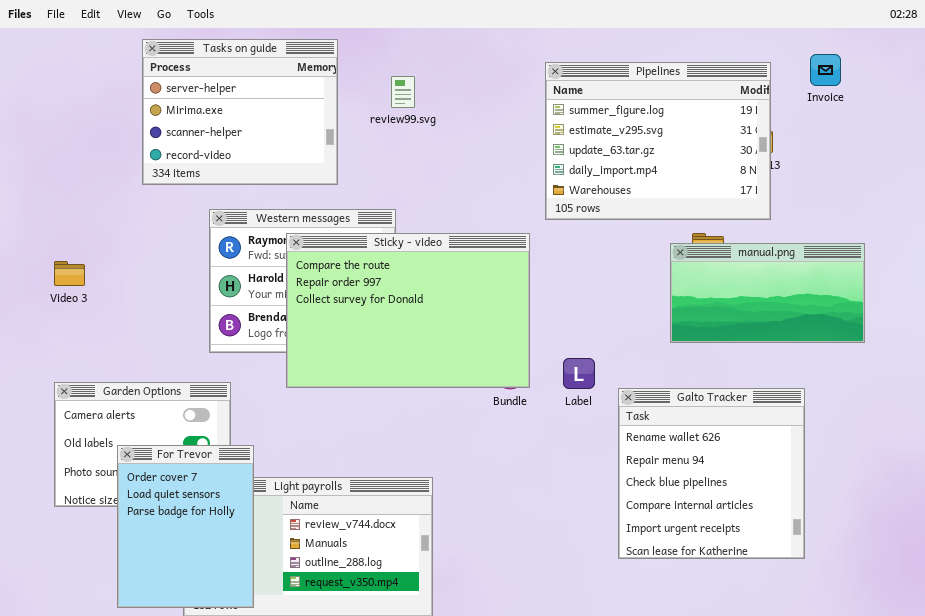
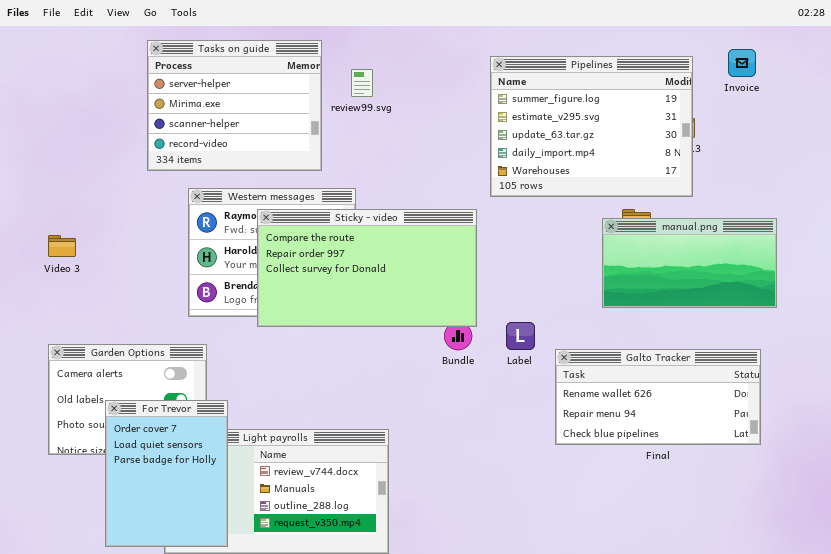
Tasks on guide: [142,39,338,185] -> [147,40,322,171], moved
Sticky - video: [286,233,530,388] -> [257,209,477,327], resized
Galto Tracker: [618,388,805,559] -> [555,349,761,445], resized

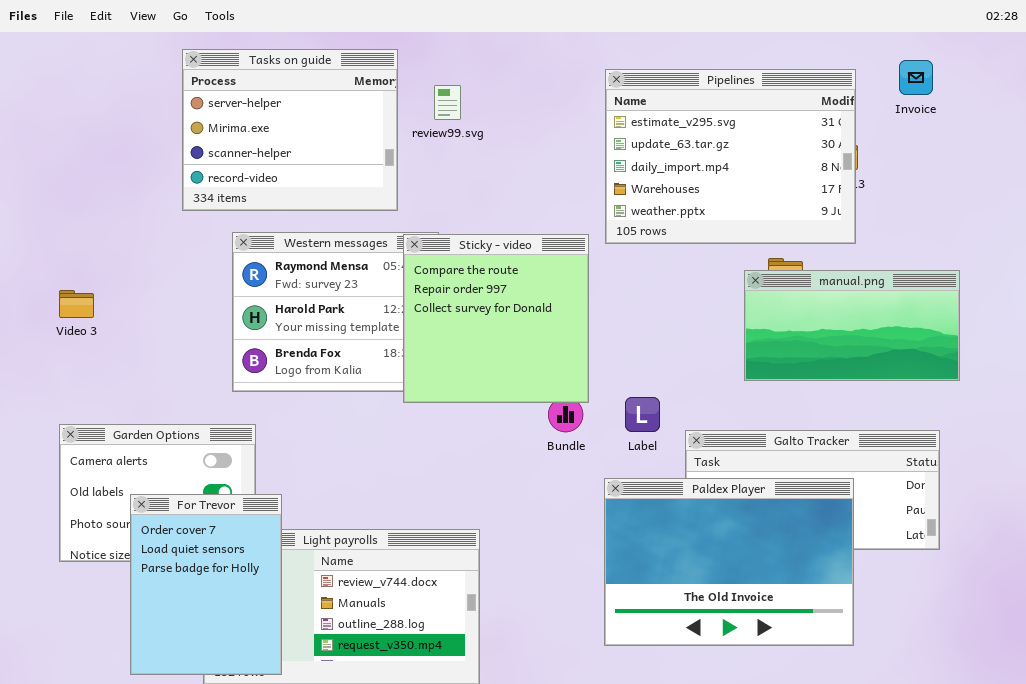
Pipelines: [490,56,693,197] -> [605,69,856,244], scrolled down 1 row
Sticky - video: [257,209,477,327] -> [403,234,589,403], resized
Paldex Player: none -> [604,478,854,646], opened

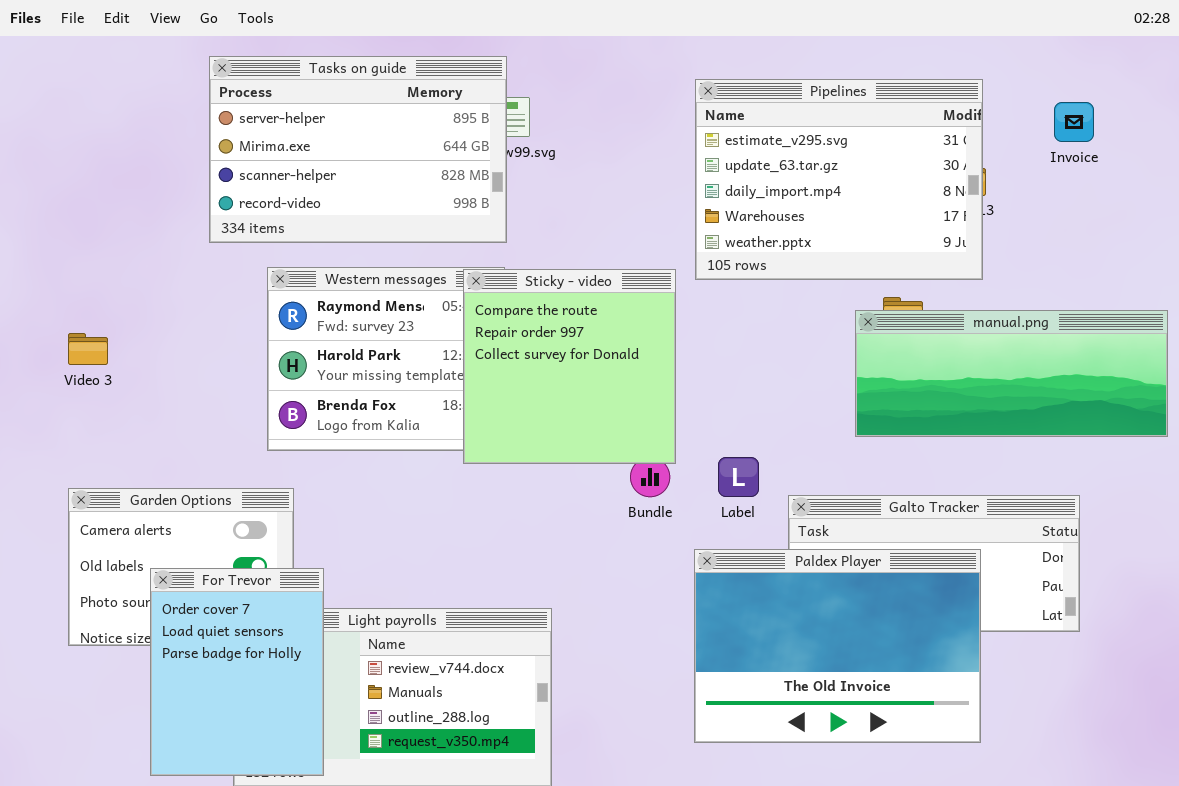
Tasks on guide: [182,49,398,211] -> [209,56,507,243], resized
Invoice: [899,60,933,95] -> [1054,102,1094,142], moved
manual.png: [744,270,960,381] -> [855,310,1168,437], resized

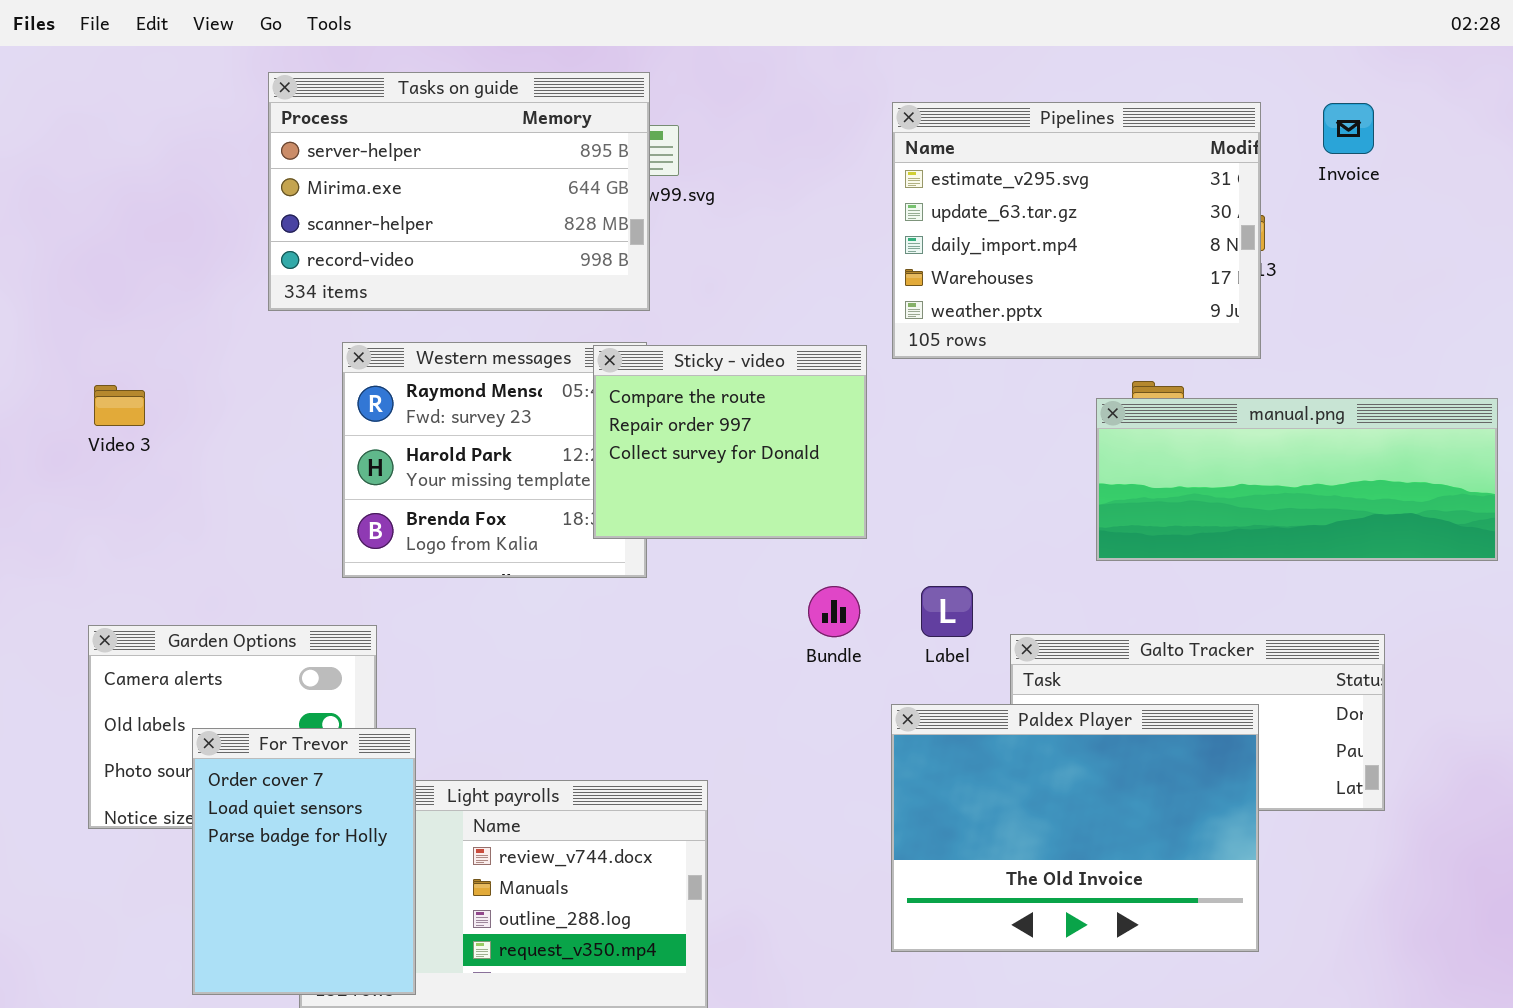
Invoice: [1054,102,1094,142] -> [1323,103,1374,154], moved
Sticky - video: [463,269,676,464] -> [593,345,867,539], resized
Video 3: [68,333,108,365] -> [94,385,145,426], moved

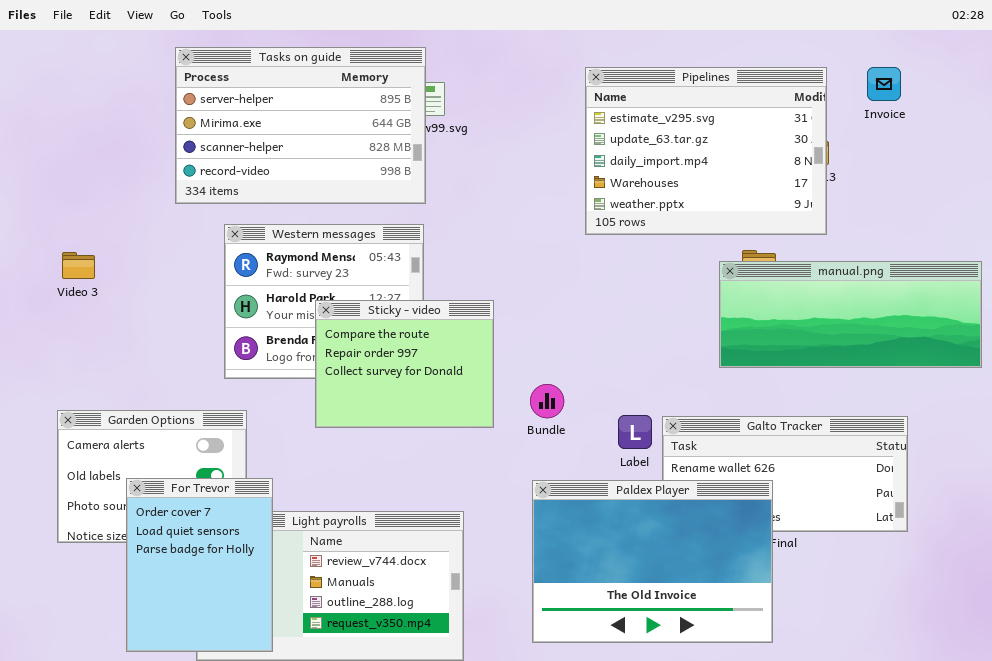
Sticky - video: [593,345,867,539] -> [315,300,494,428], moved
Label: [921,586,973,637] -> [618,415,652,449], moved
Paldex Player: [891,704,1259,952] -> [532,480,773,643], moved

